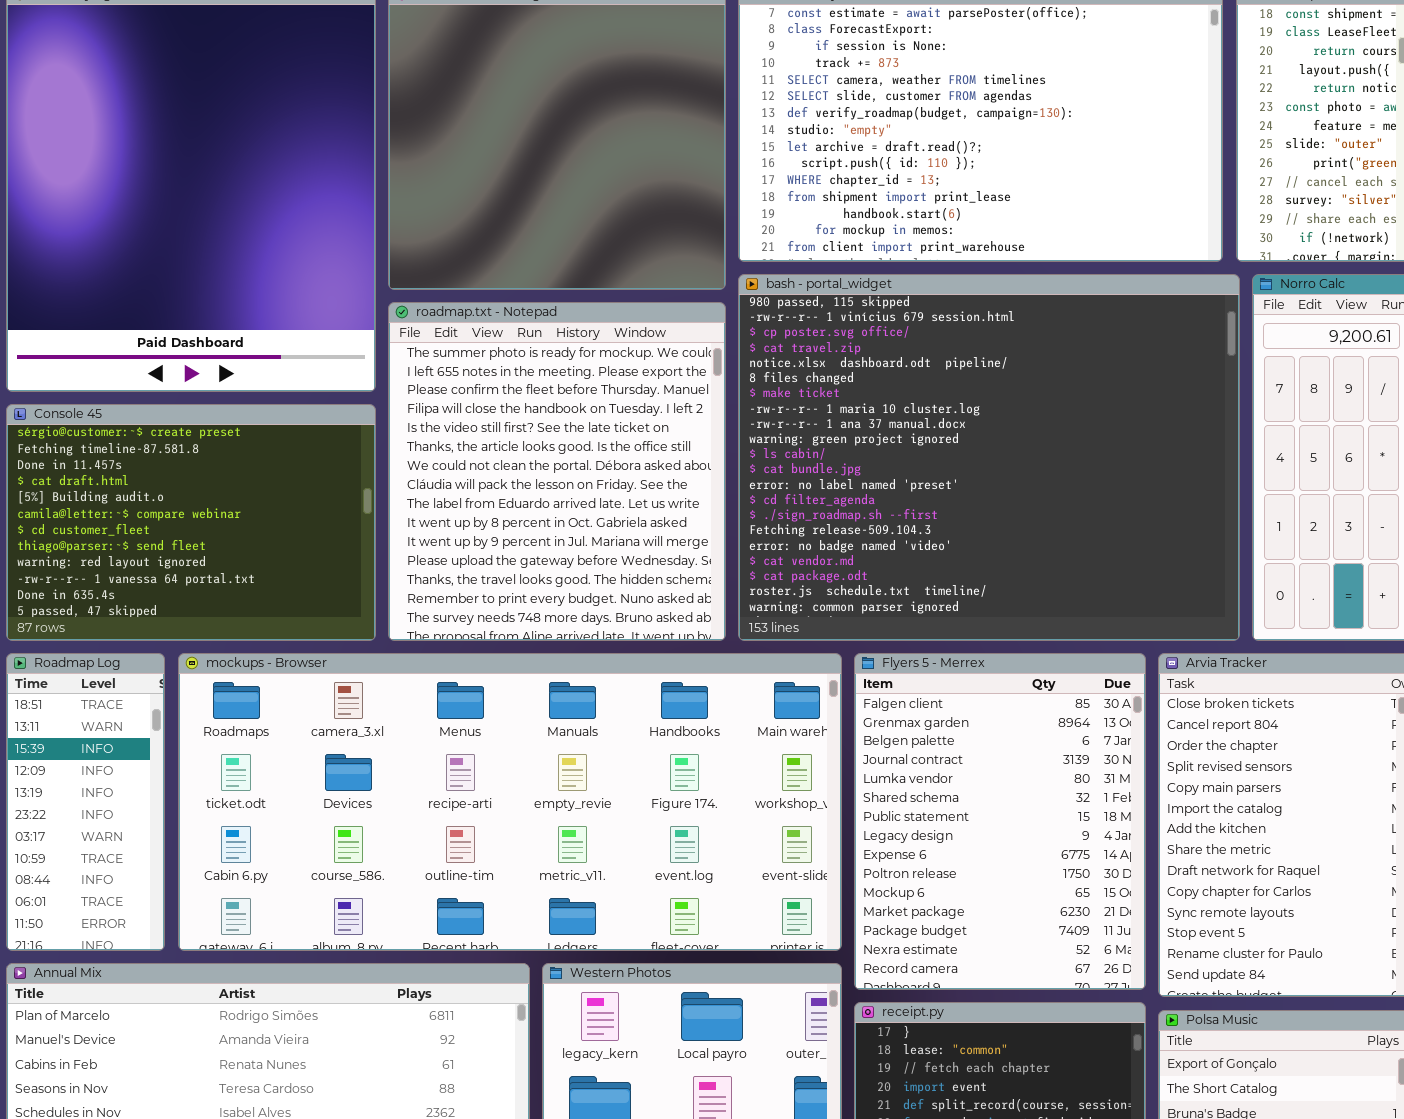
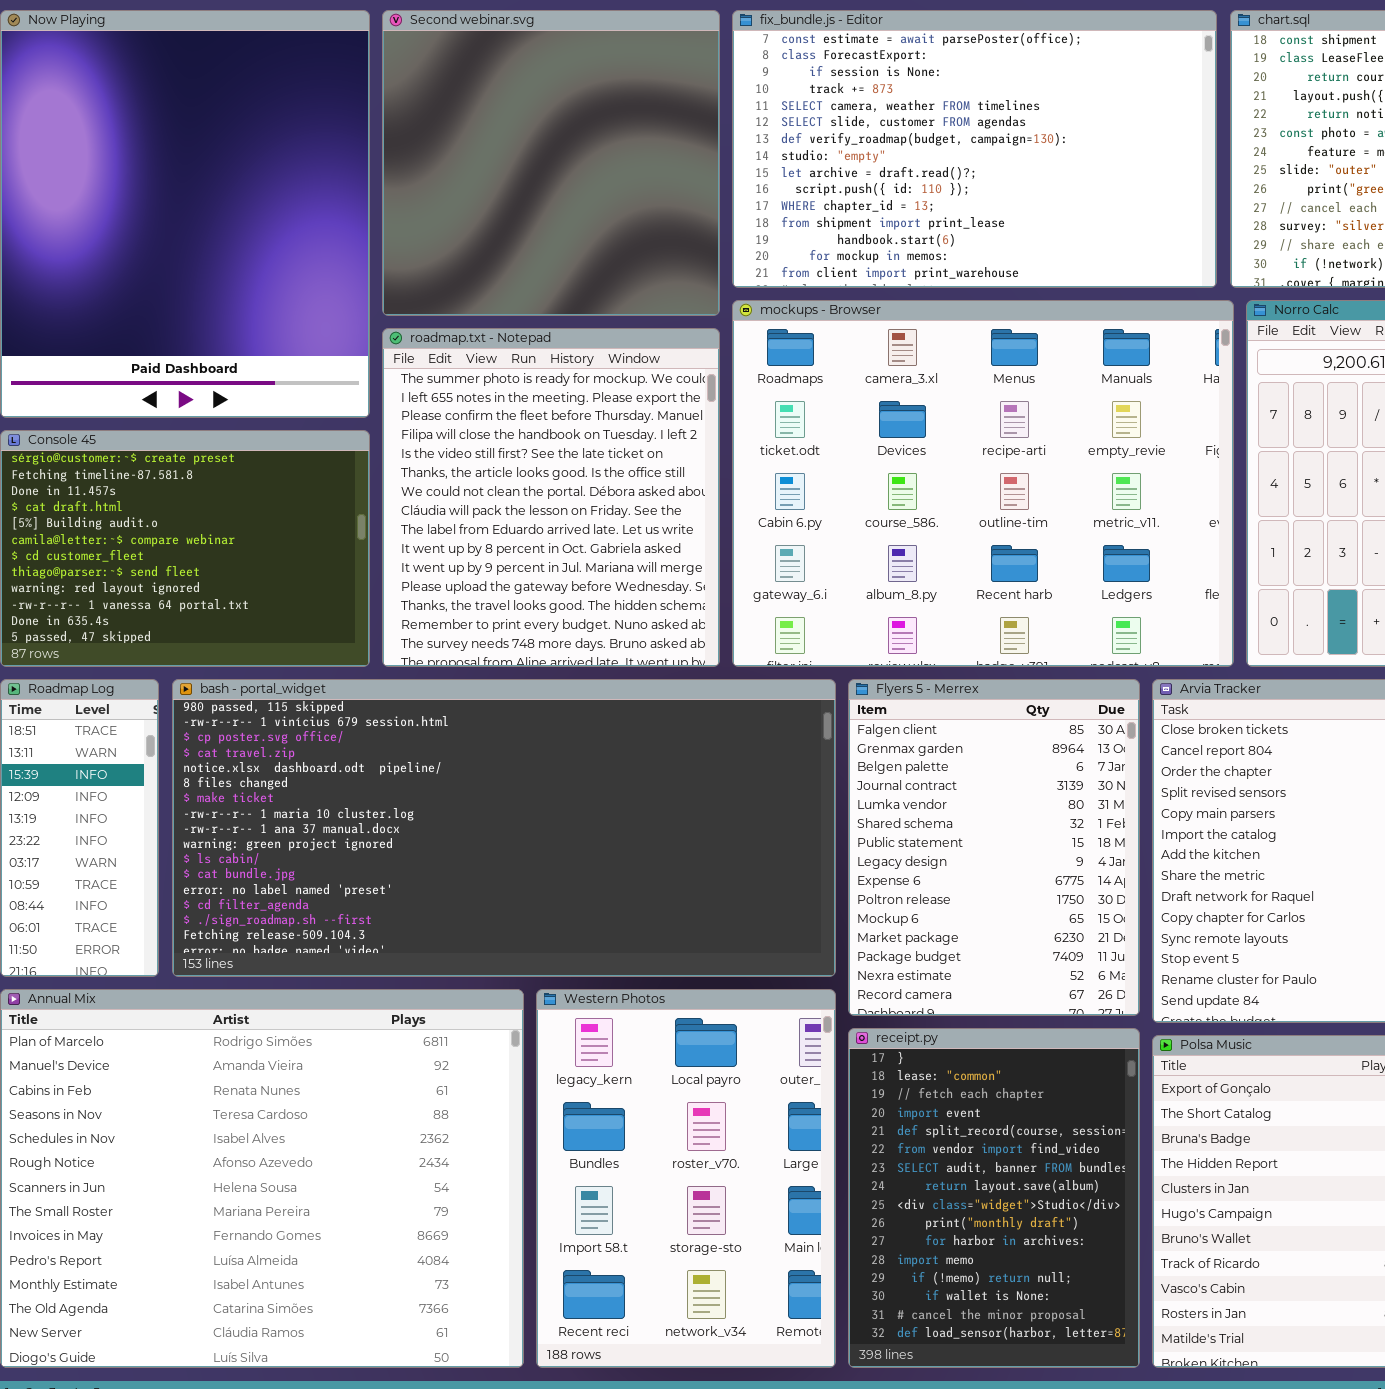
bash - portal_widget: [738,274,1240,641] -> [172,679,836,977], moved, resized
mockups - Browser: [178,653,842,951] -> [732,300,1234,667], moved, resized

